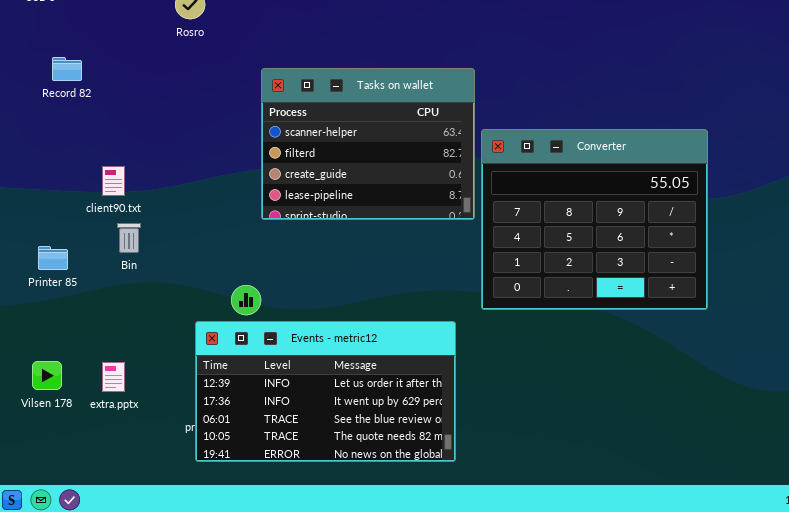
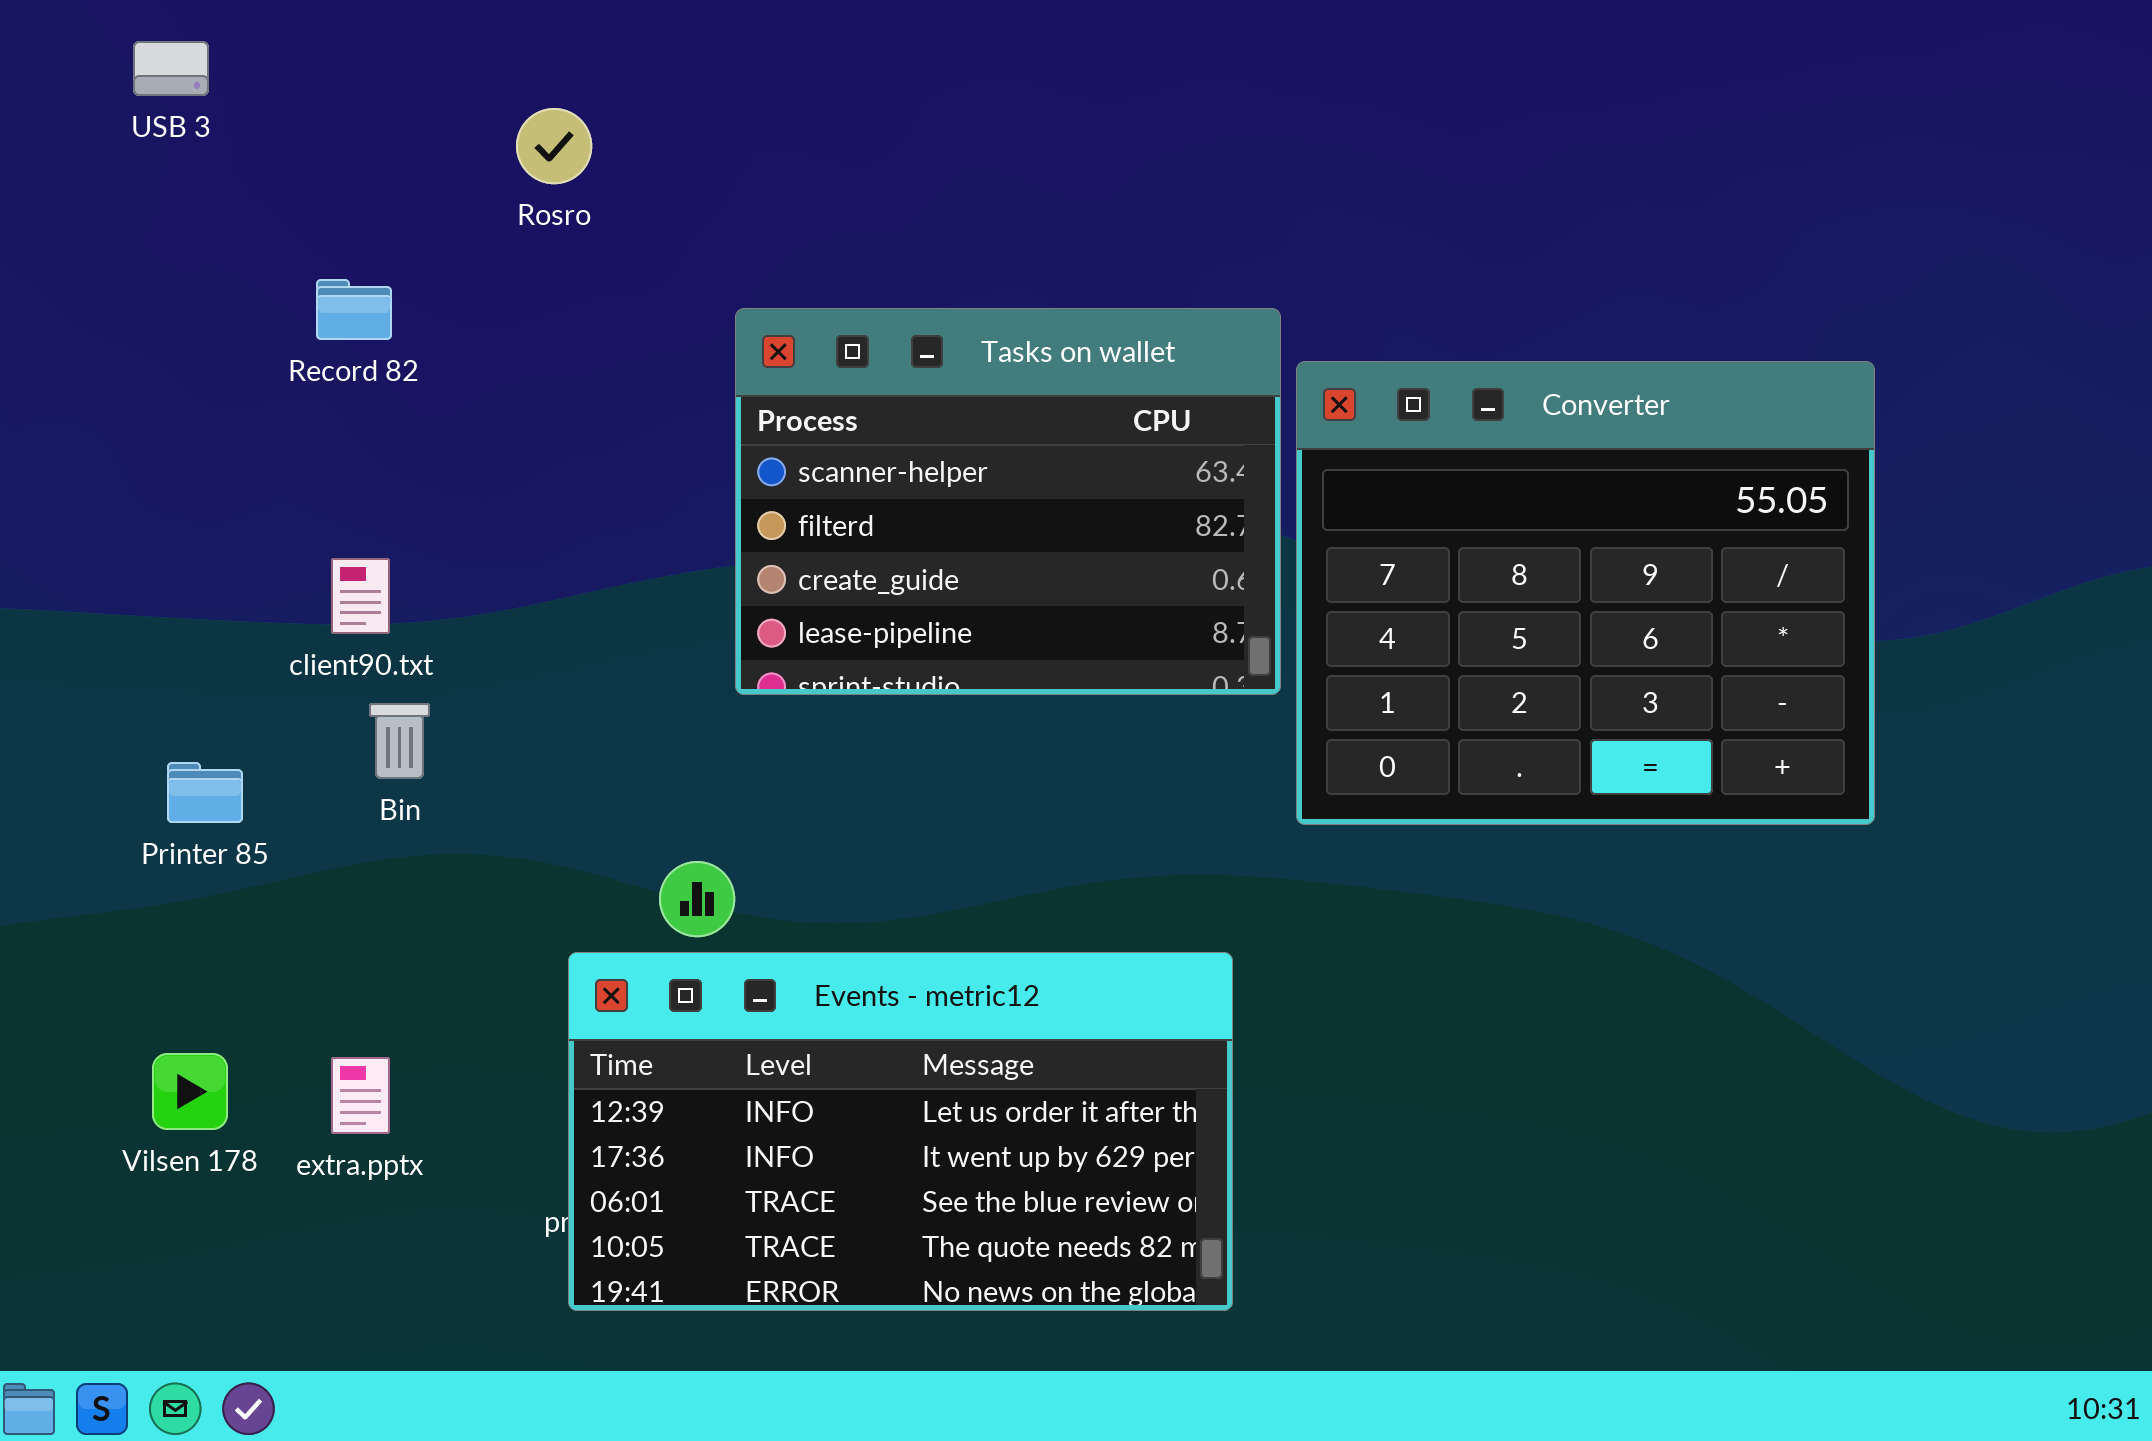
Record 82: [52,57,82,81] -> [316,279,392,340], moved
Converter: [481,129,708,310] -> [1296,361,1875,825], moved

